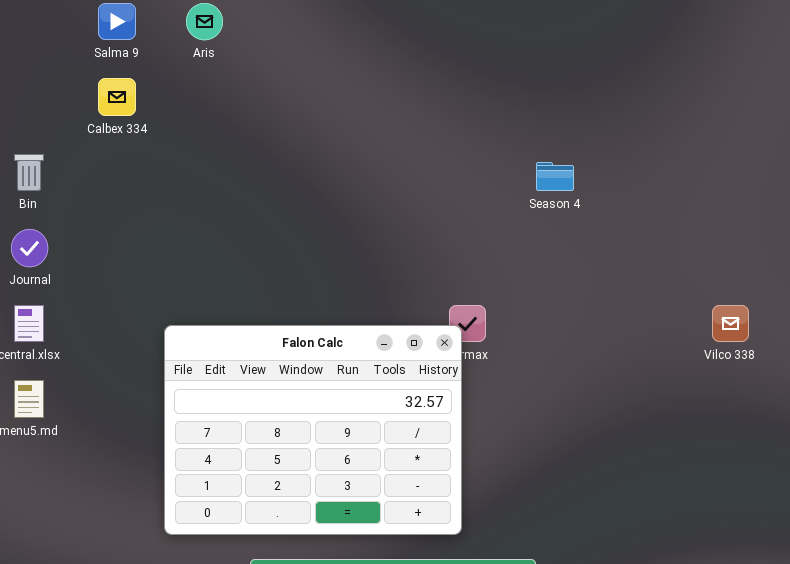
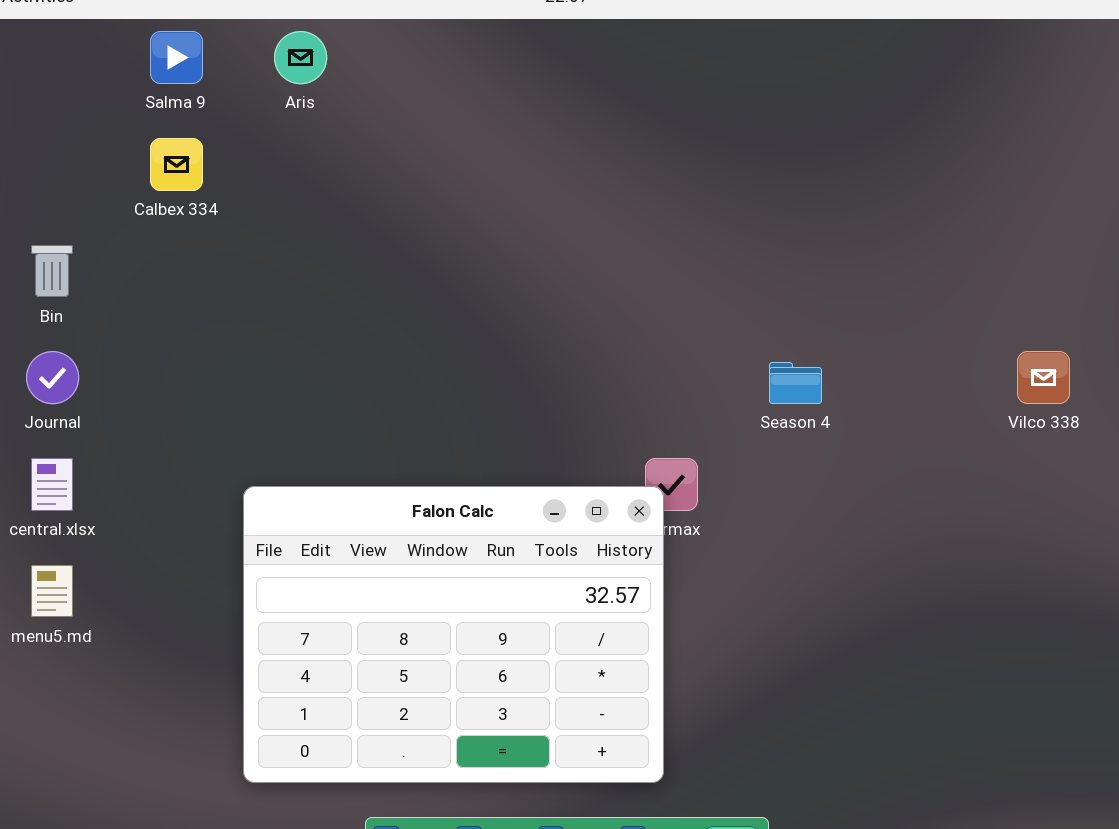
Season 4: [536,162,574,191] -> [769,362,822,404], moved
Vilco 338: [712,305,749,342] -> [1017,351,1070,404], moved

